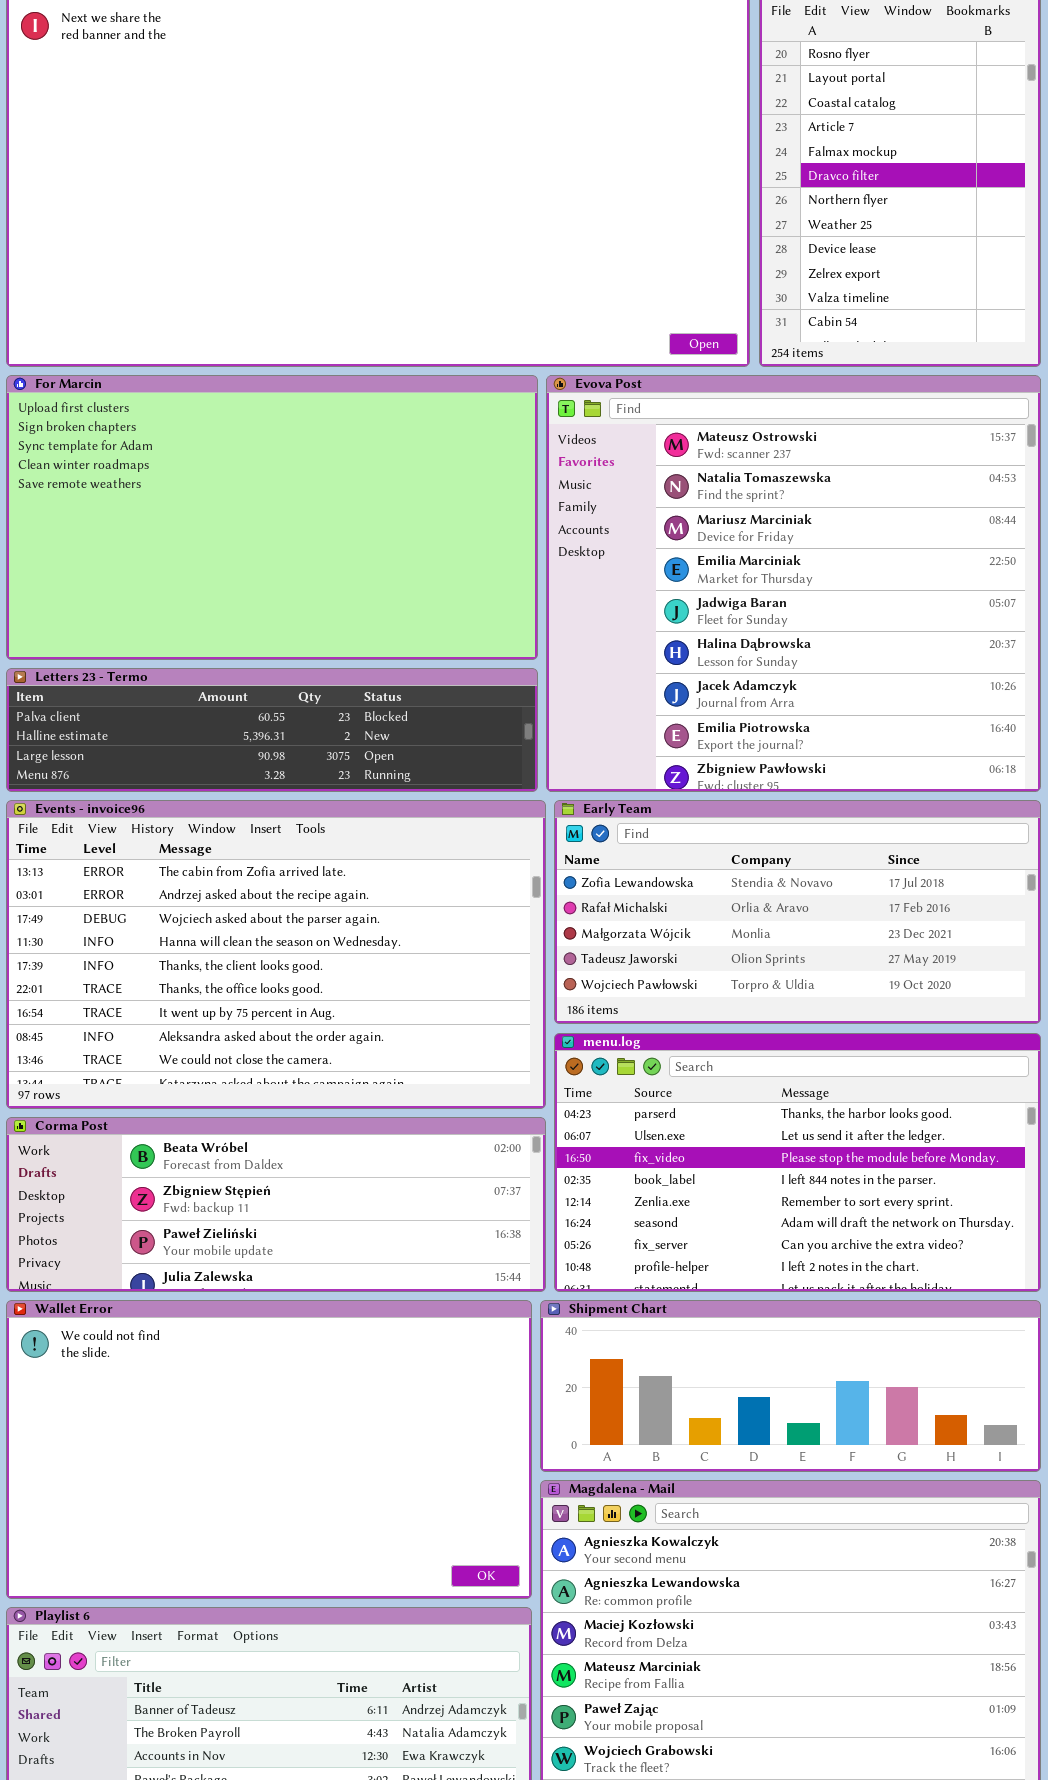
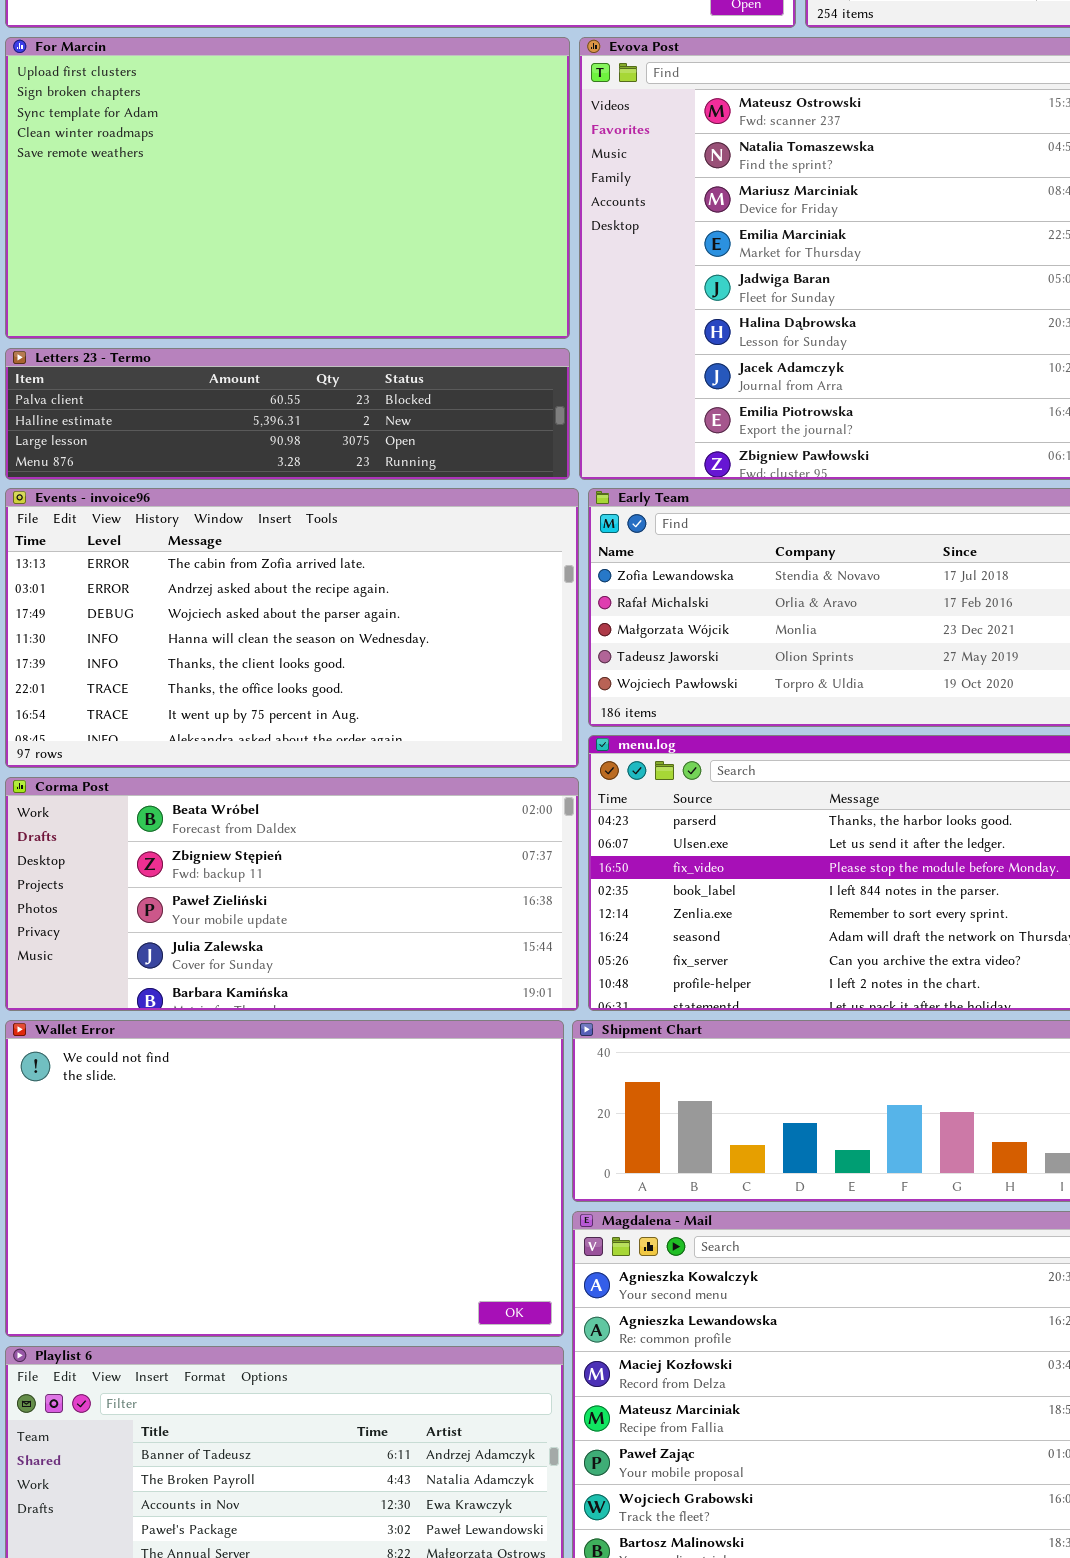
Events - invoice96: [6,800,546,1109] -> [5,488,579,768], resized
Corma Post: [6,1117,546,1292] -> [5,777,579,1011], resized

